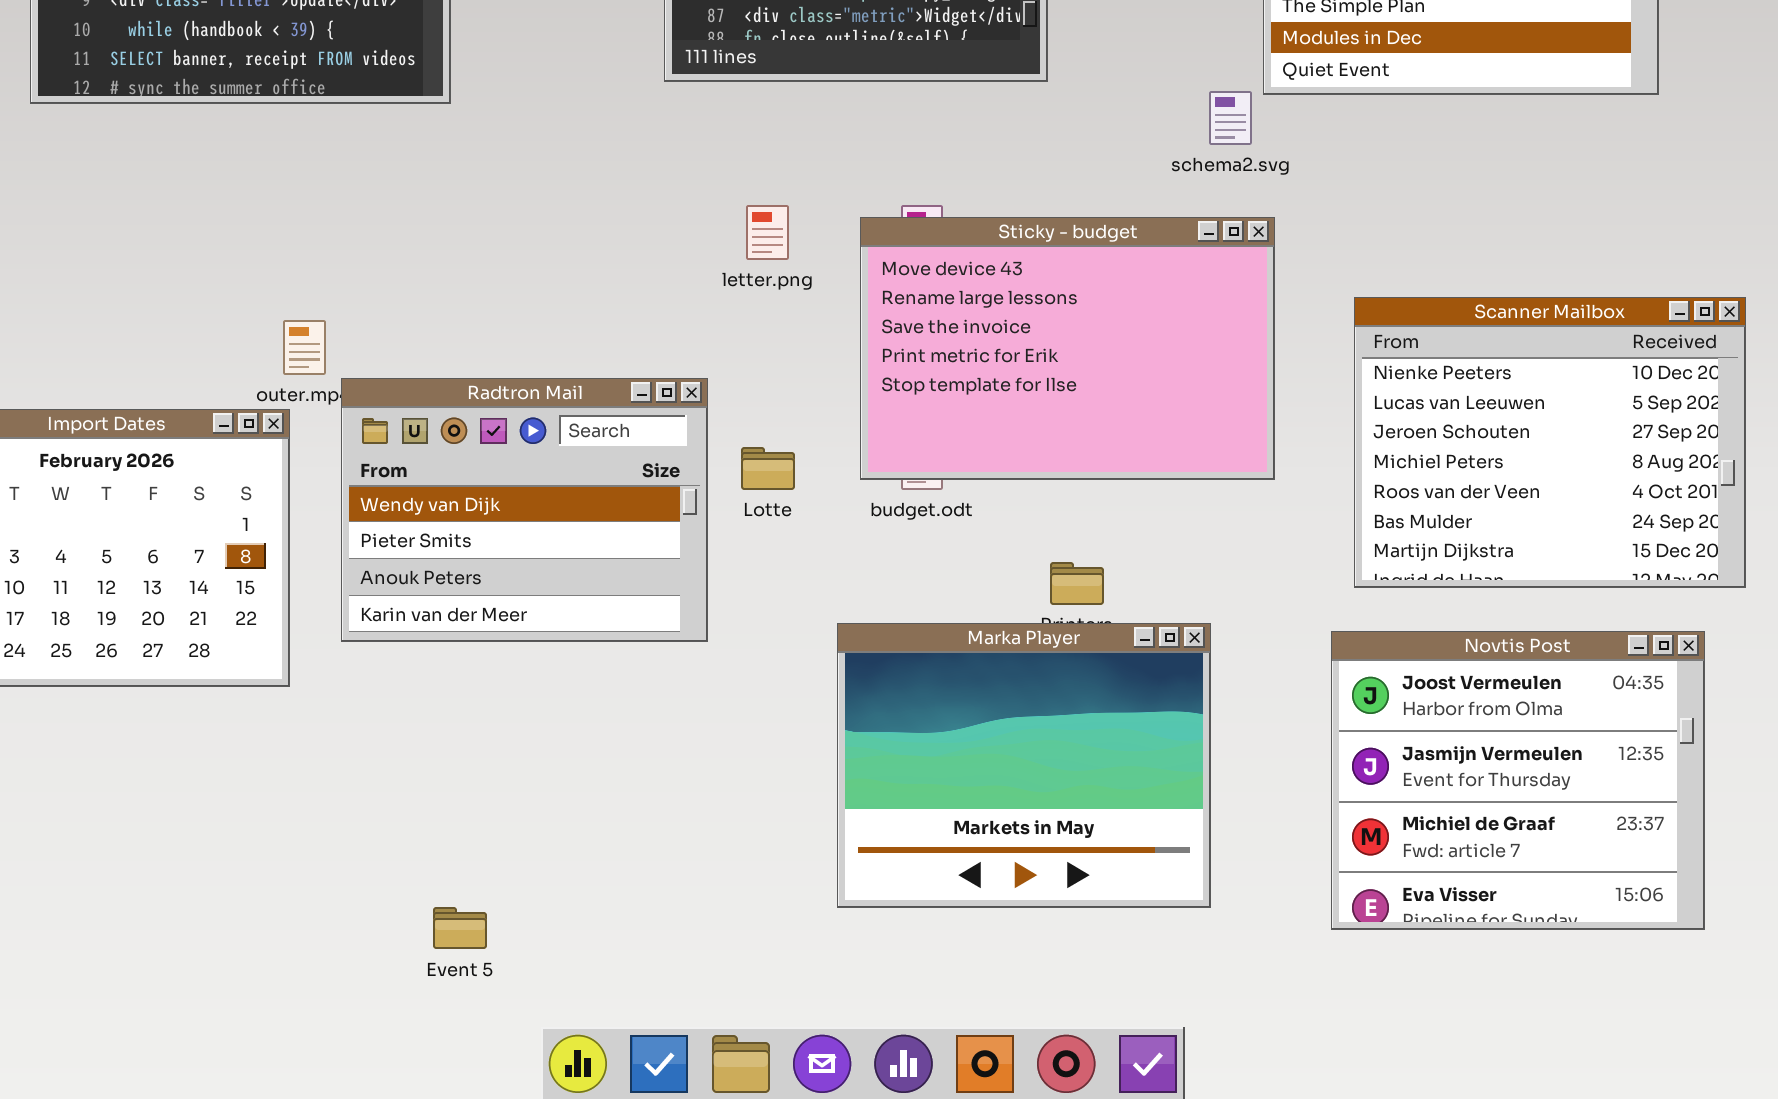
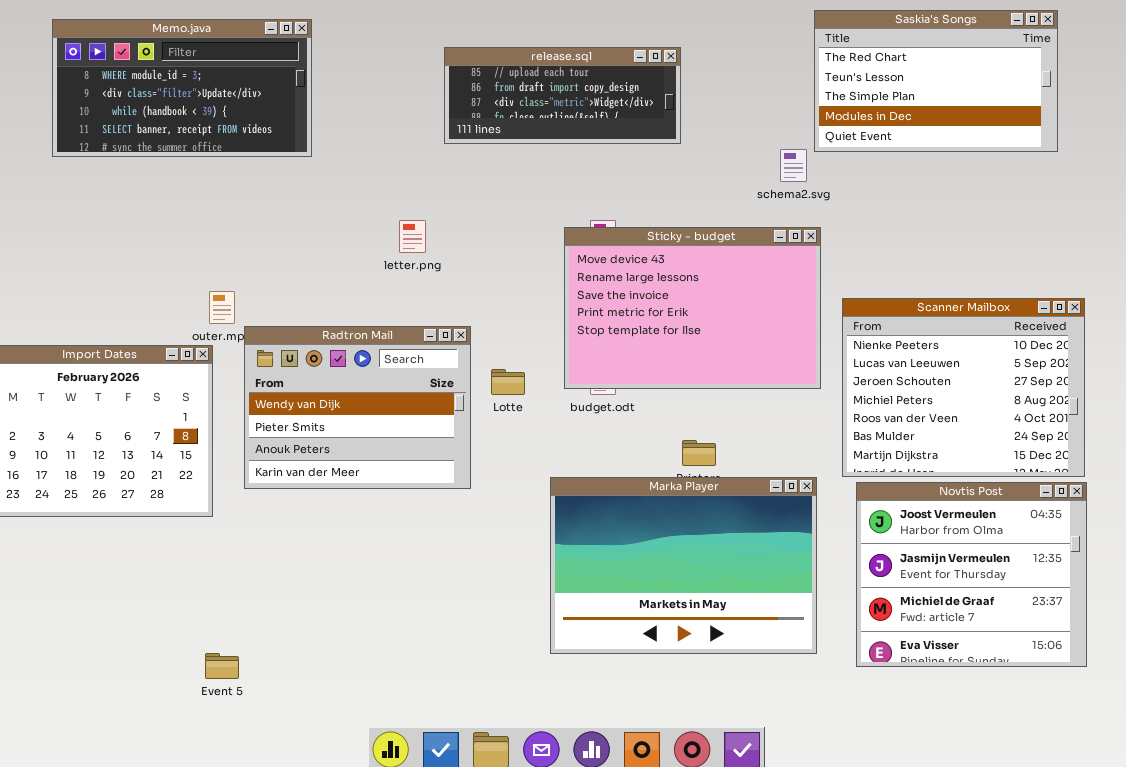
letter.png: [746,205,789,260] -> [399,220,426,253], moved
Scanner Mailbox: [1354,297,1746,588] -> [842,298,1085,477], moved
Marka Player: [837,623,1211,908] -> [550,477,817,654], resized
Event 5: [433,907,487,949] -> [205,653,239,679], moved

